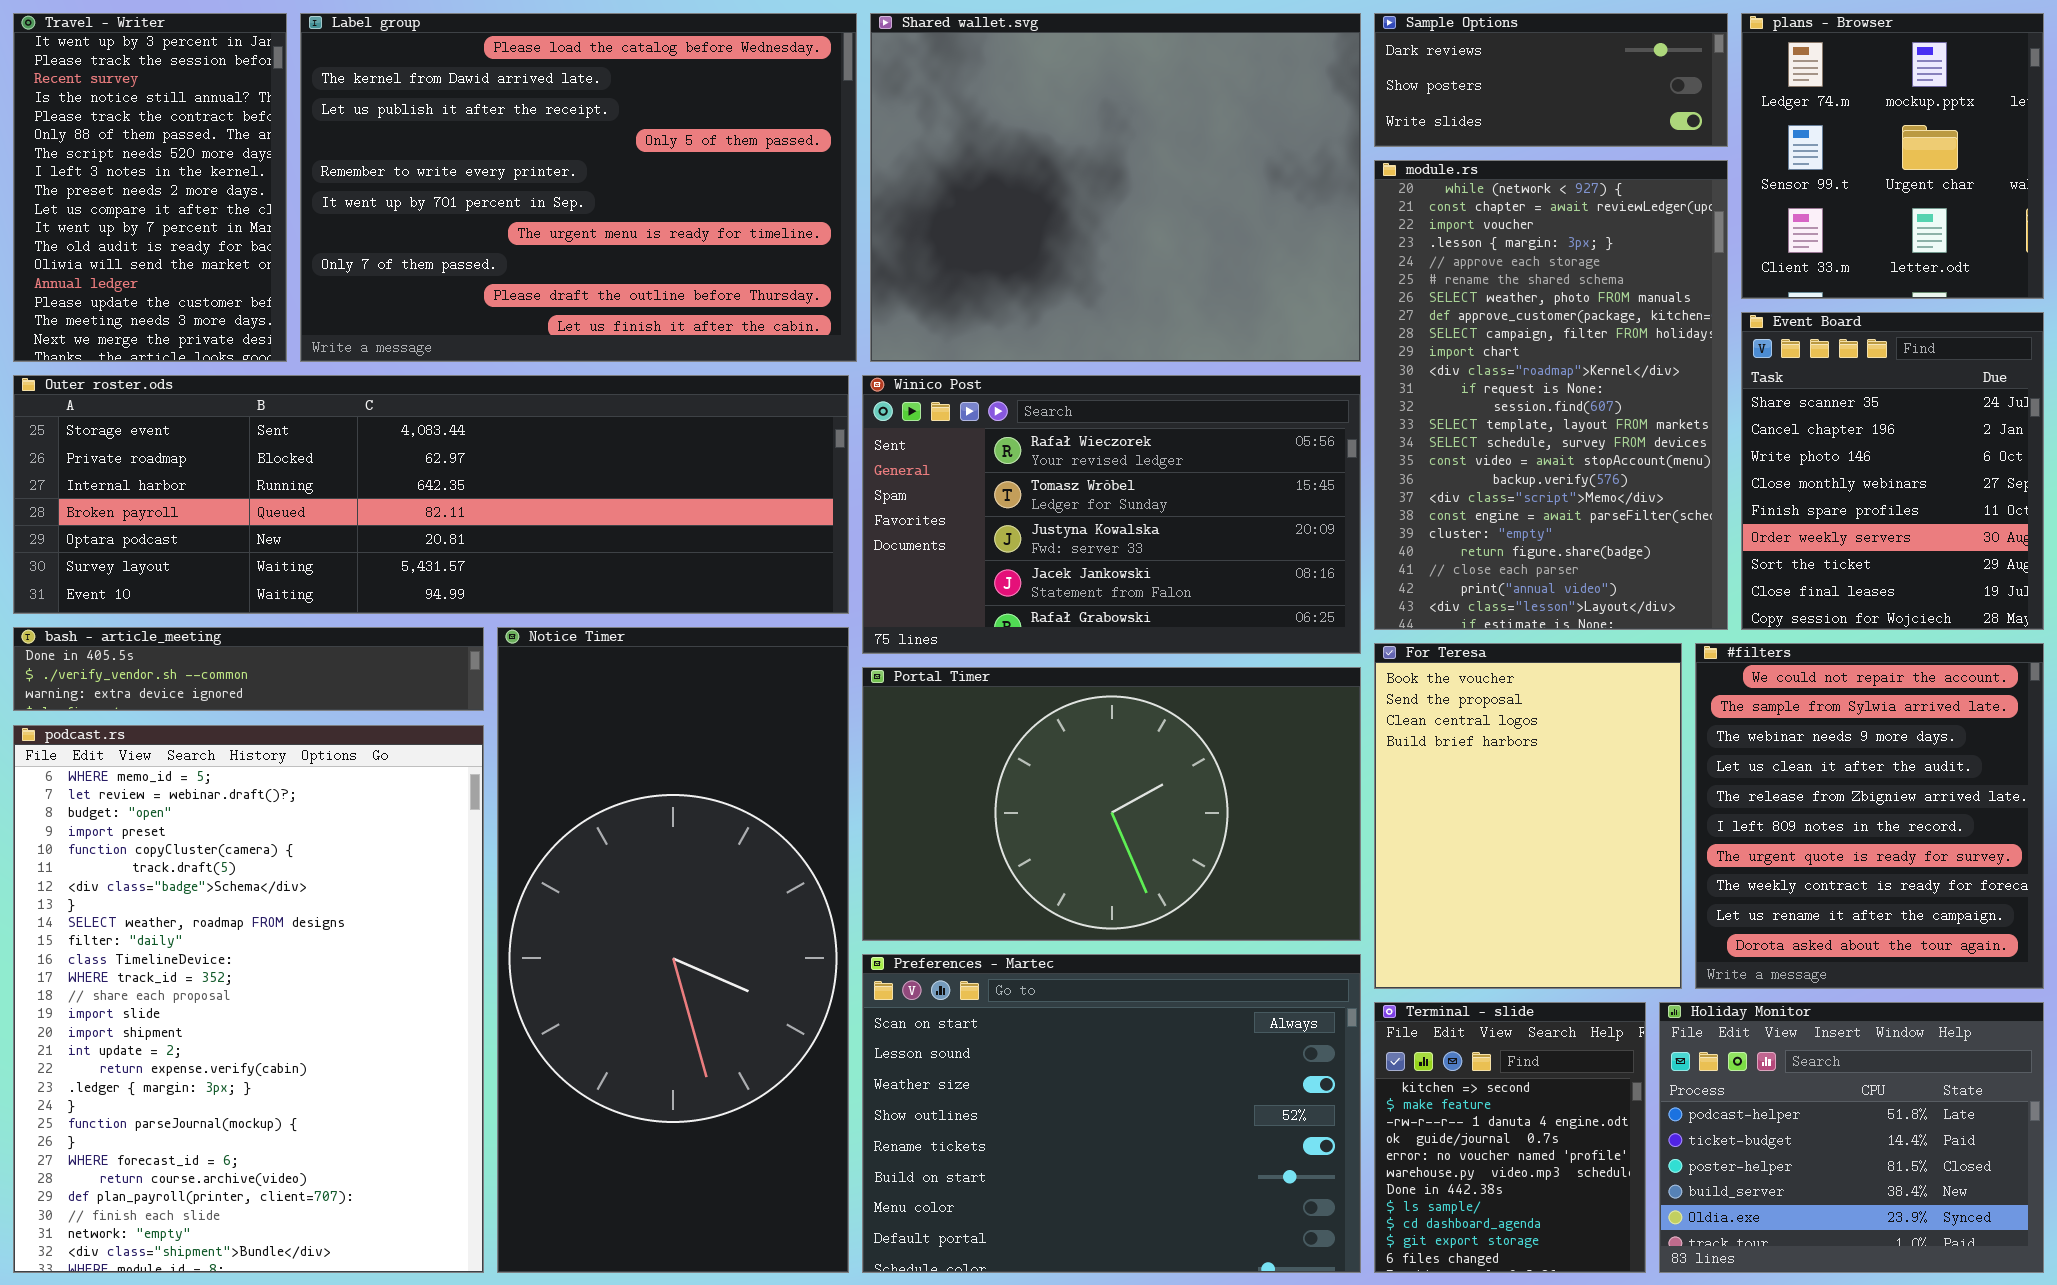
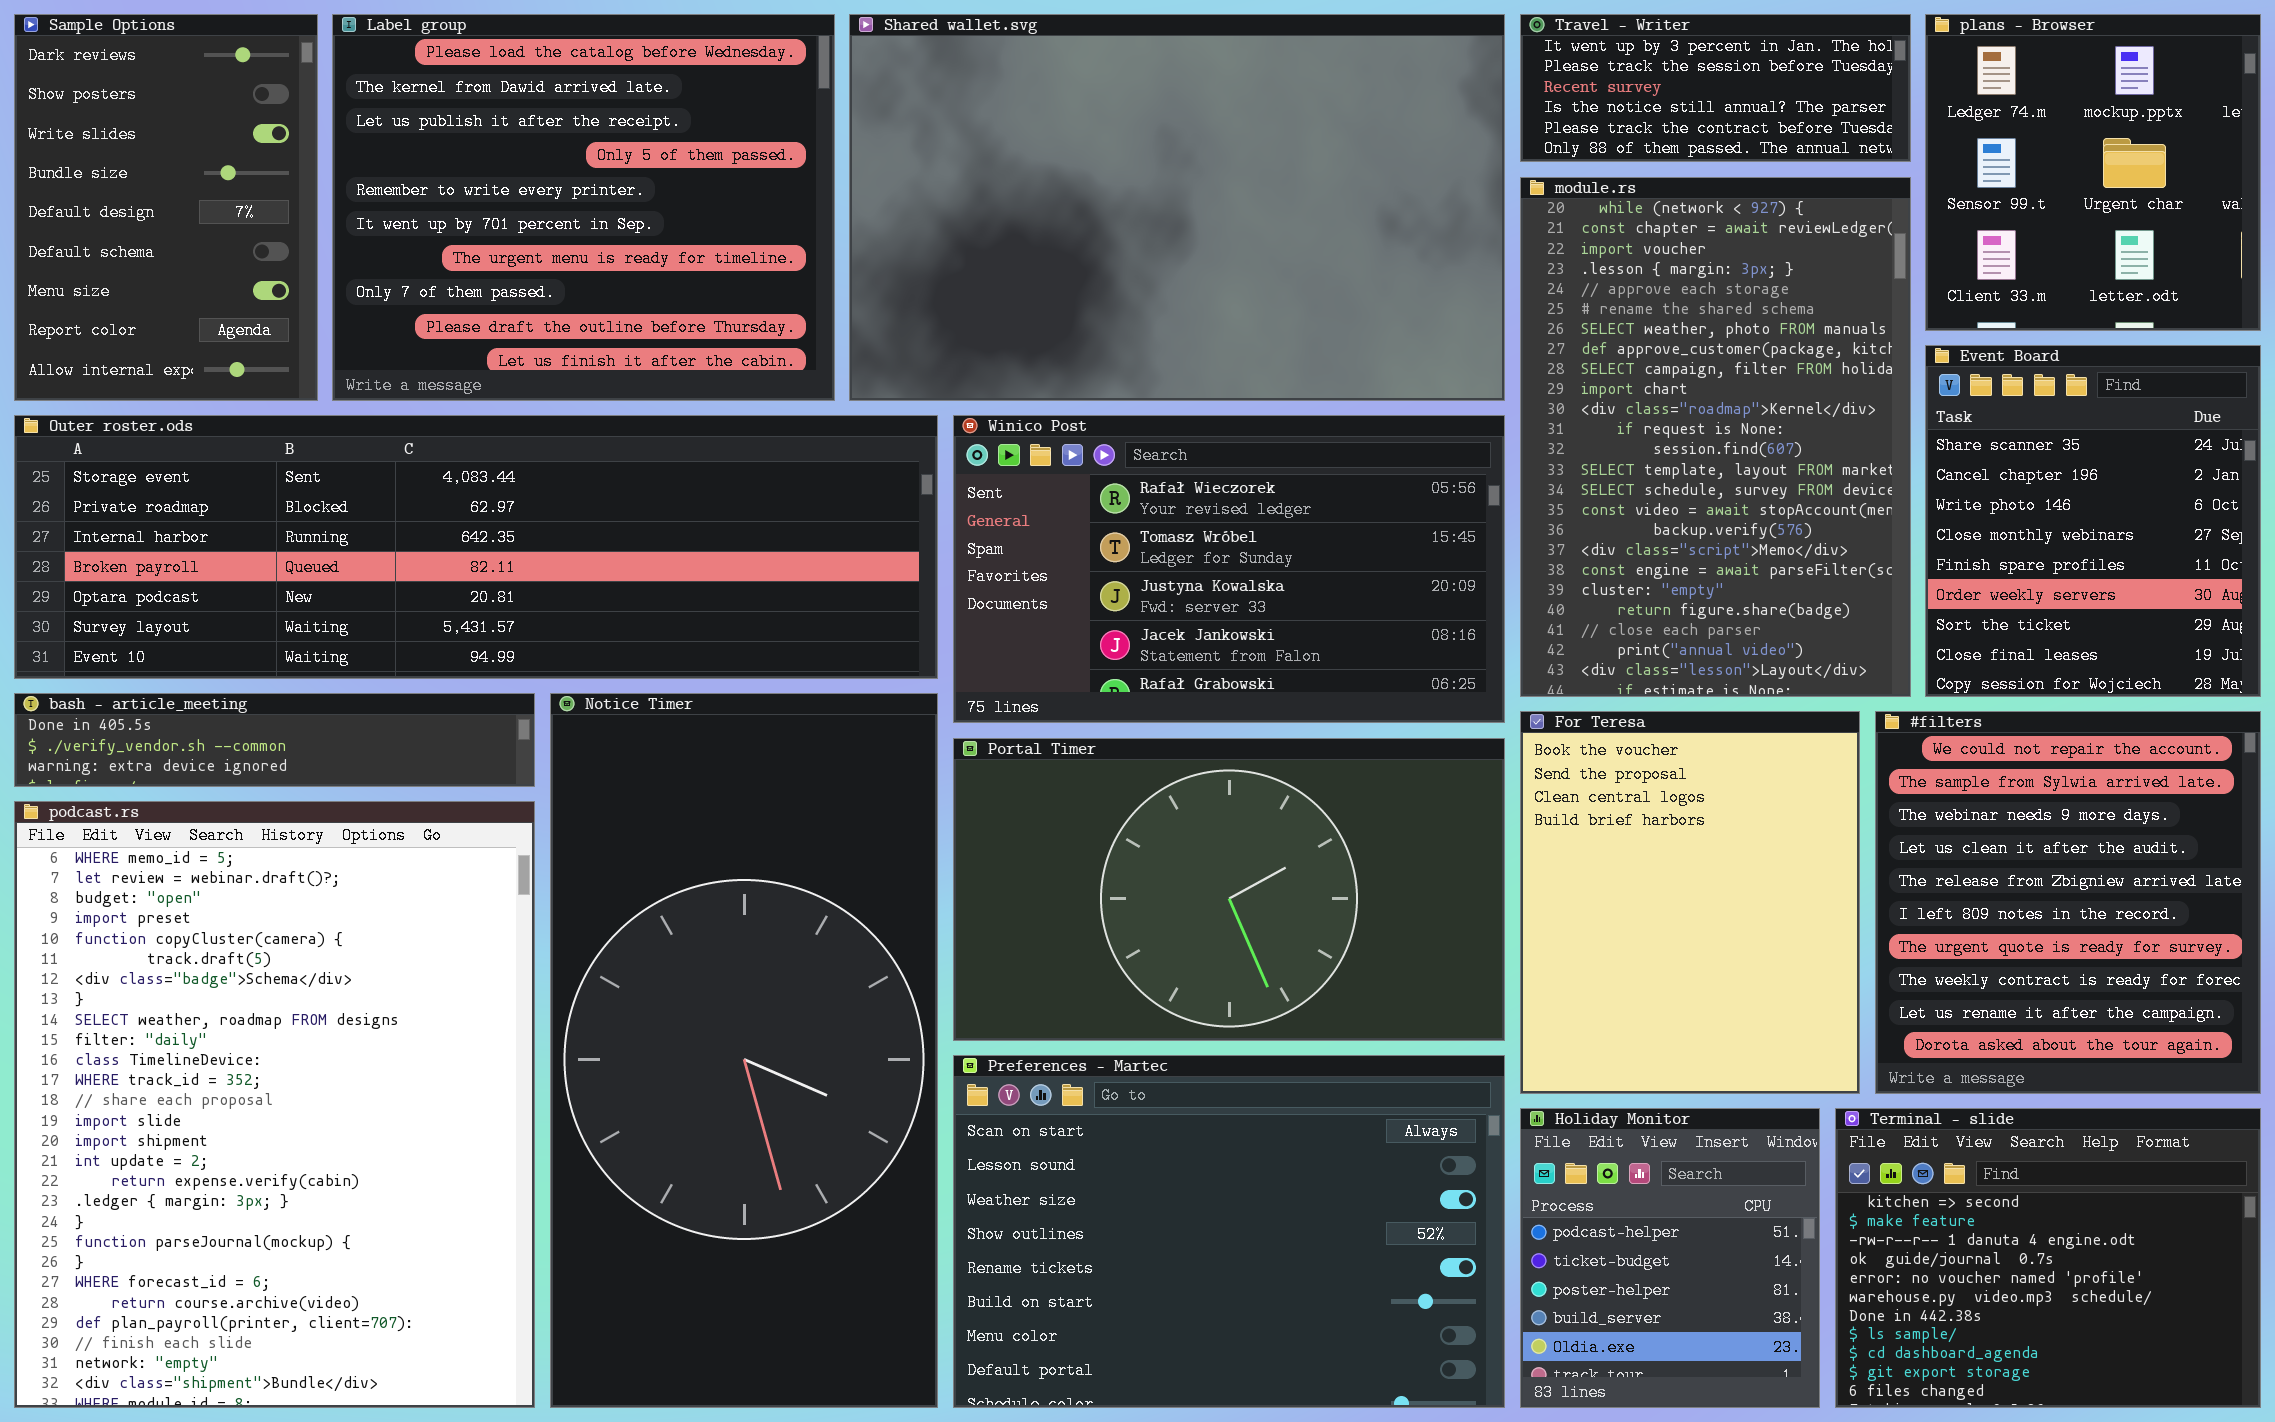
Travel - Writer: [13,13,287,362] -> [1520,14,1911,162], moved, resized
Label group: [300,13,857,362] -> [332,14,835,401], resized
Shared wallet.svg: [870,13,1361,362] -> [849,14,1505,401], resized
Sample Options: [1374,13,1728,147] -> [14,14,318,401], moved, resized
Terminal - slide: [1374,1002,1646,1273] -> [1835,1108,2261,1408], moved, resized
Holiday Monitor: [1659,1002,2044,1273] -> [1520,1108,1820,1408], moved, resized

